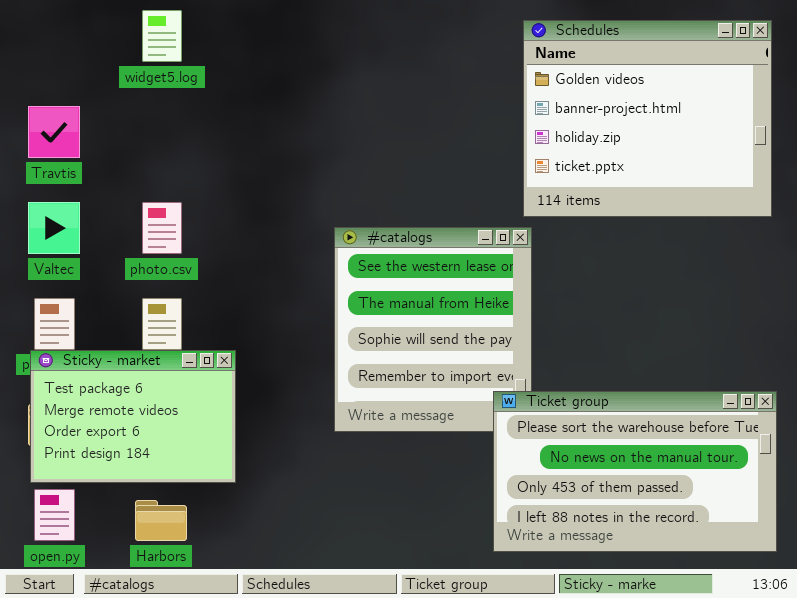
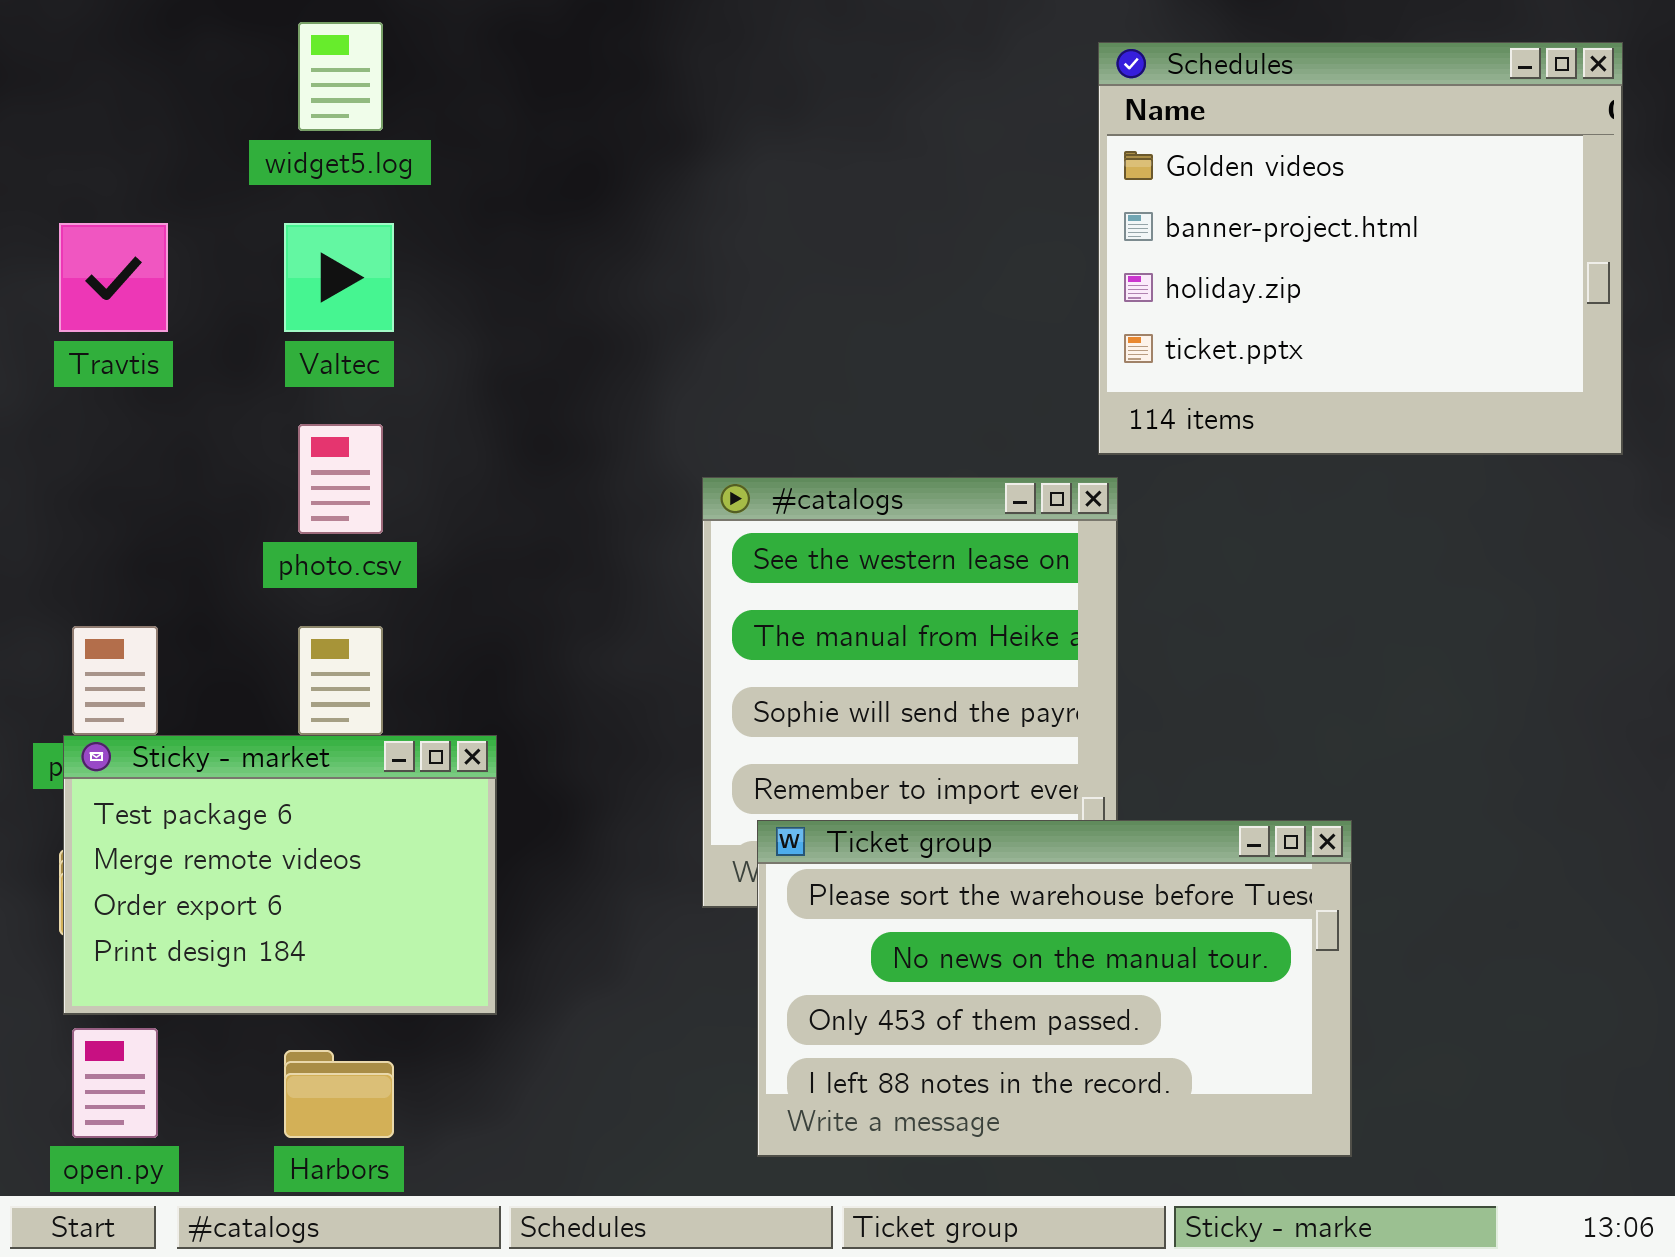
Valtec: [28,202,80,254] -> [284,223,394,332], moved
Ticket group: [493,391,777,552] -> [757,820,1352,1157], moved

